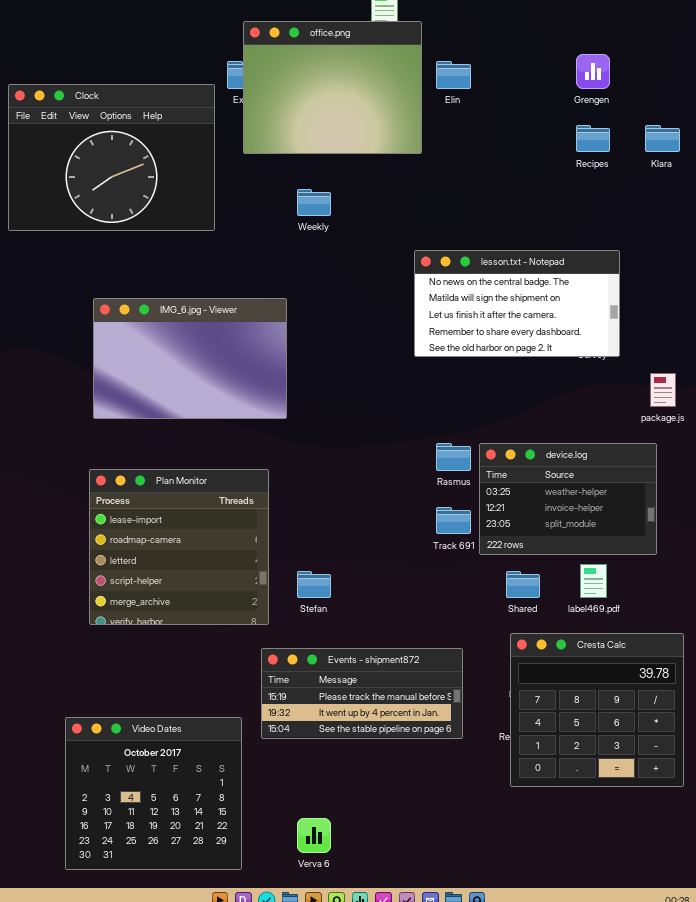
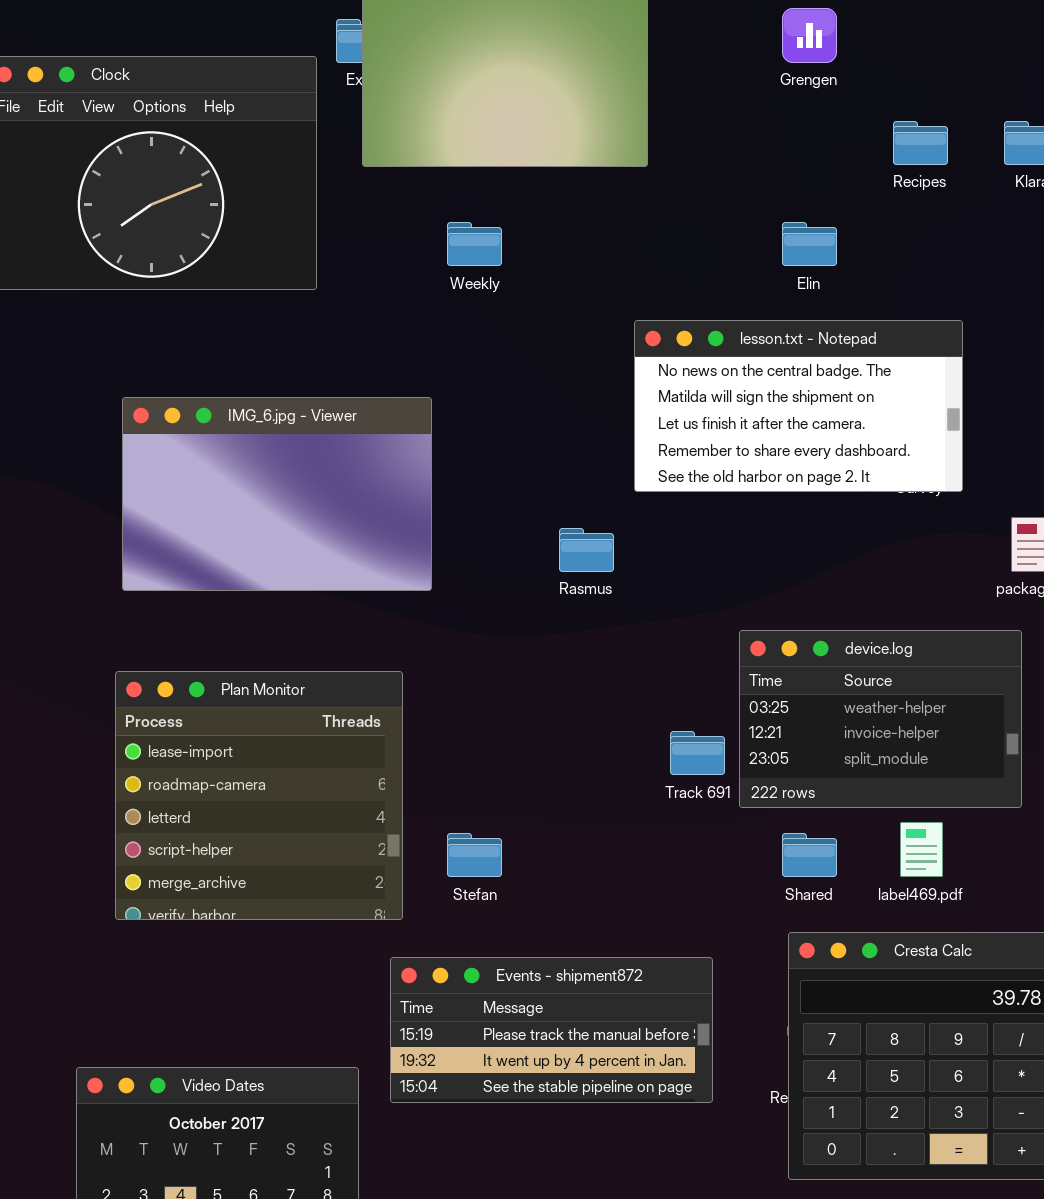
Grengen: [576,54,610,89] -> [782,8,837,63], moved
Elin: [436,61,471,89] -> [782,222,837,266], moved
Rasmus: [436,443,471,471] -> [559,528,614,572], moved

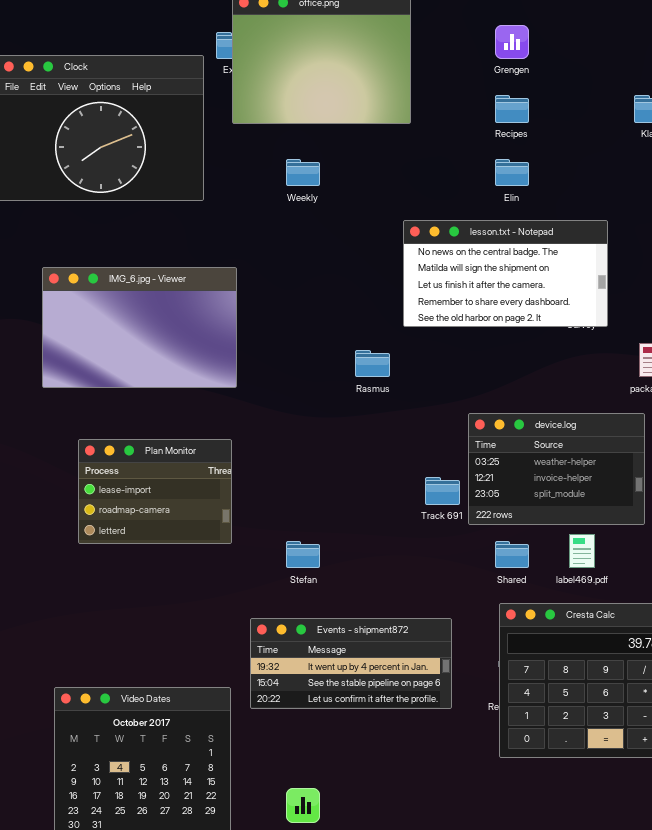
Recipes: [893,121,948,165] -> [495,95,529,123], moved
IMG_6.jpg - Viewer: [122,397,432,591] -> [42,267,237,388], moved
Plan Monitor: [115,671,403,920] -> [78,439,232,544], resized
Events - shipment872: [390,957,713,1103] -> [250,618,452,709], scrolled down 1 row

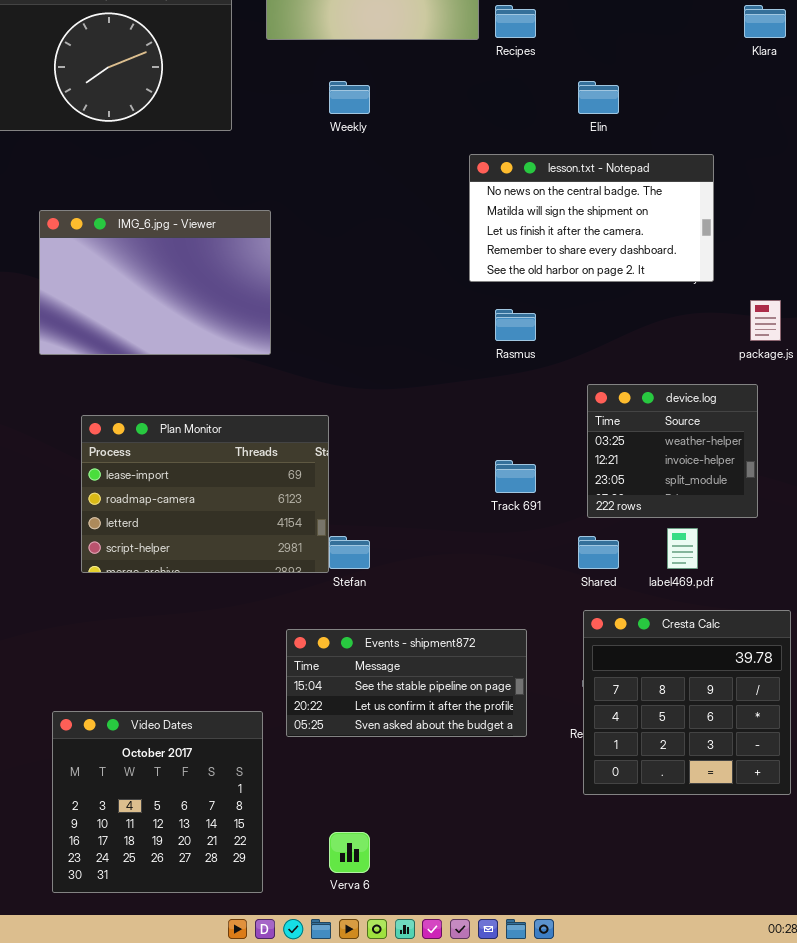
Recipes: [495,95,529,123] -> [495,5,536,38], moved
Rasmus: [355,350,390,377] -> [495,309,536,341], moved
device.log: [468,413,645,525] -> [587,384,758,518], resized
Plan Monitor: [78,439,232,544] -> [81,415,329,573], resized
Events - shipment872: [250,618,452,709] -> [286,629,527,737], scrolled down 1 row

